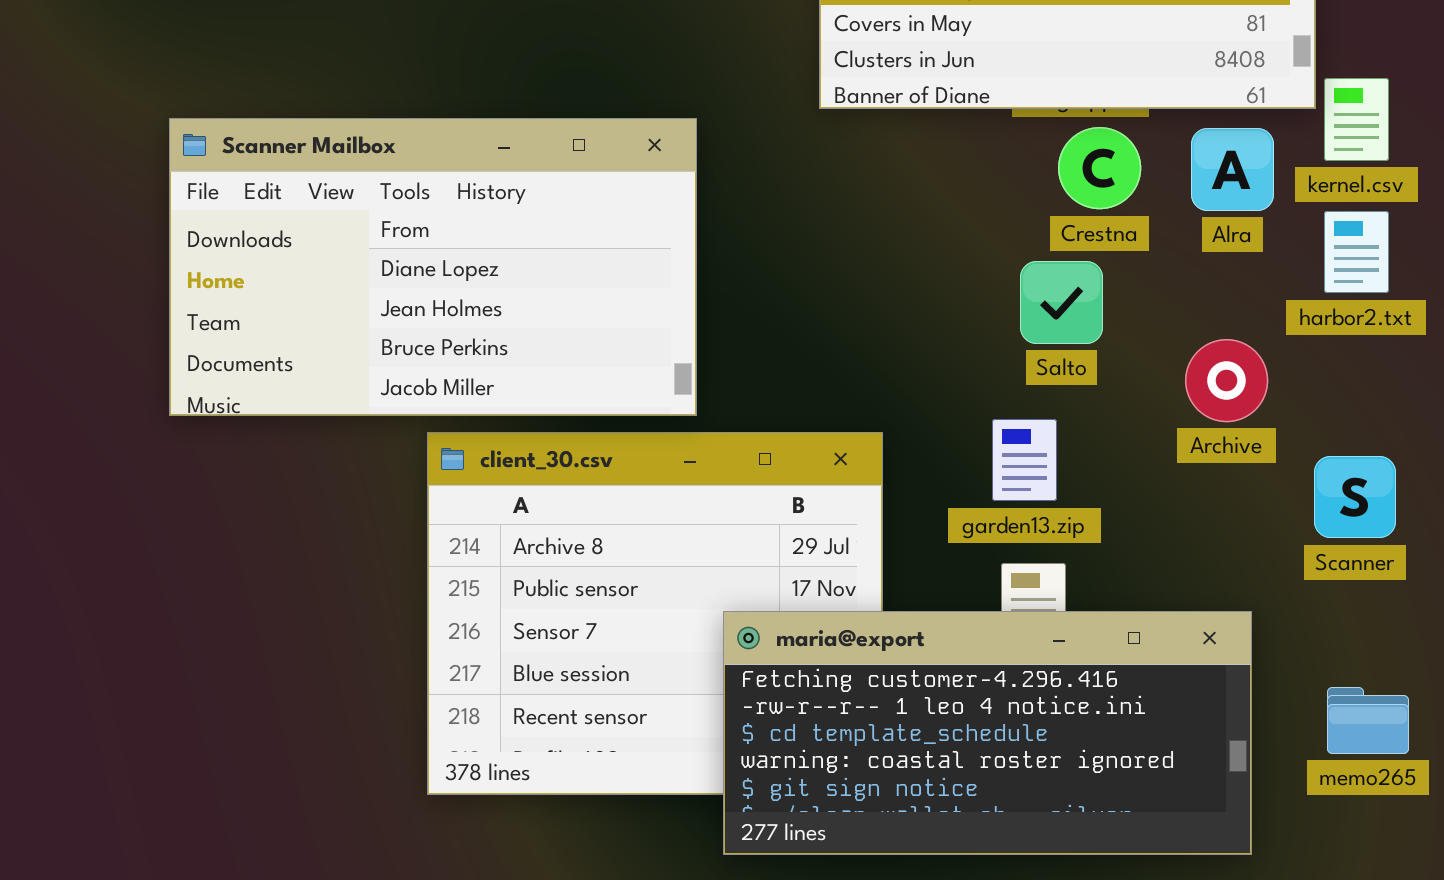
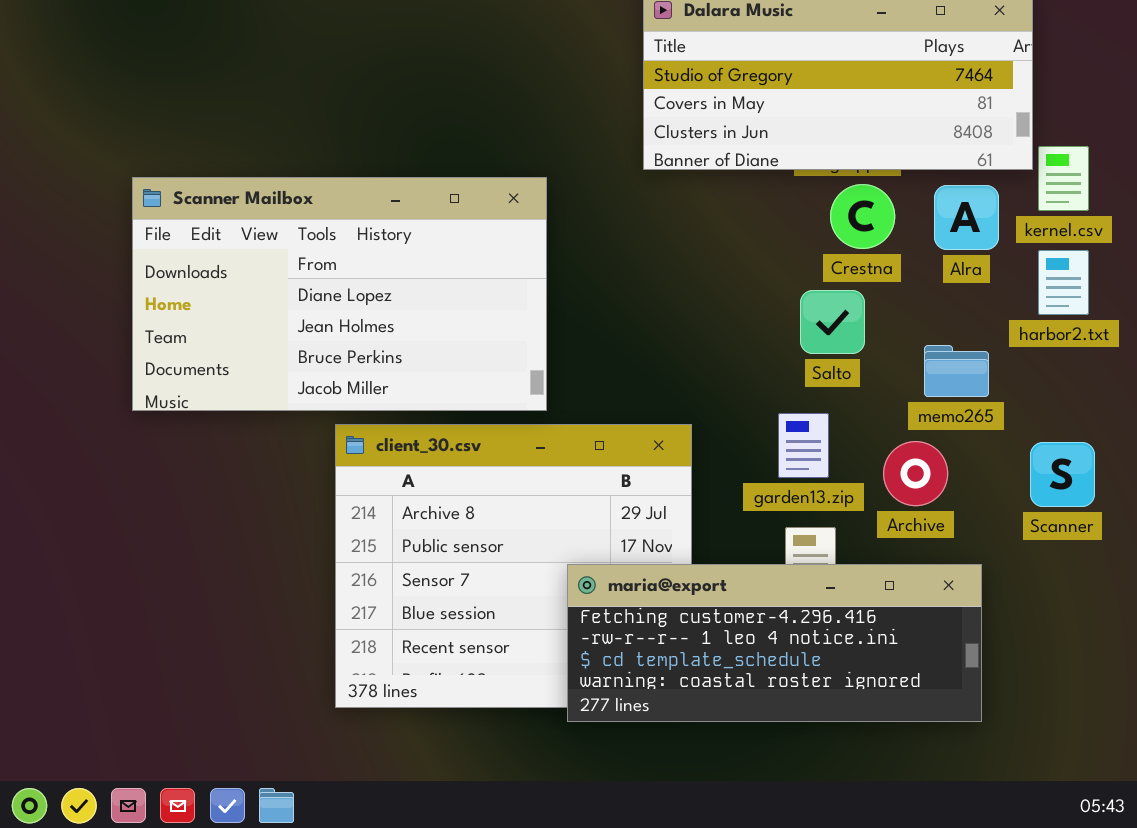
Archive: [1185,339,1268,422] -> [883,441,948,506], moved
maria@export: [723,611,1252,855] -> [567,564,982,722], resized
memo265: [1327,687,1409,754] -> [924,345,989,397], moved

